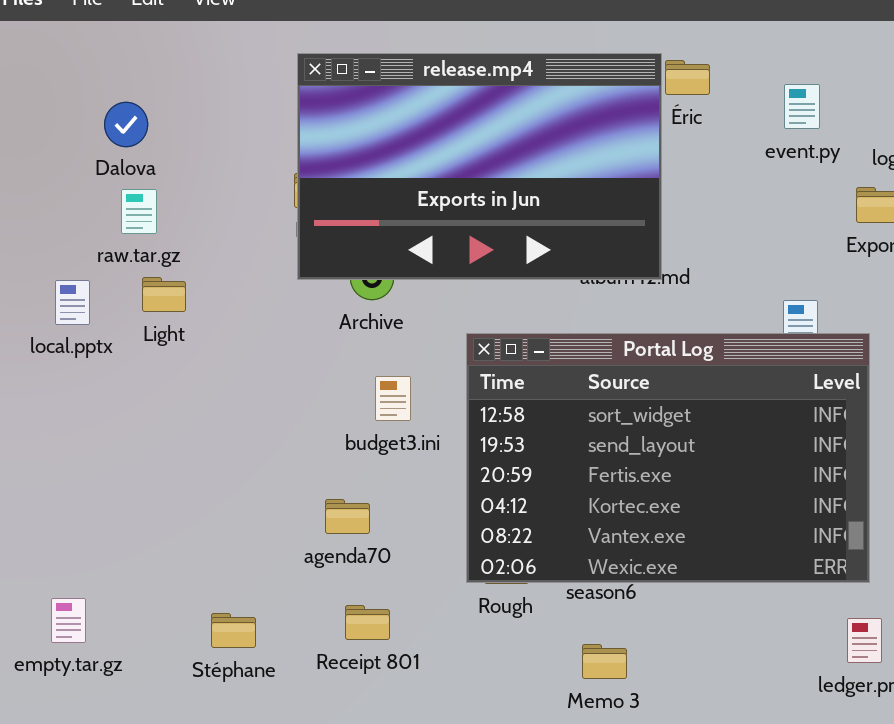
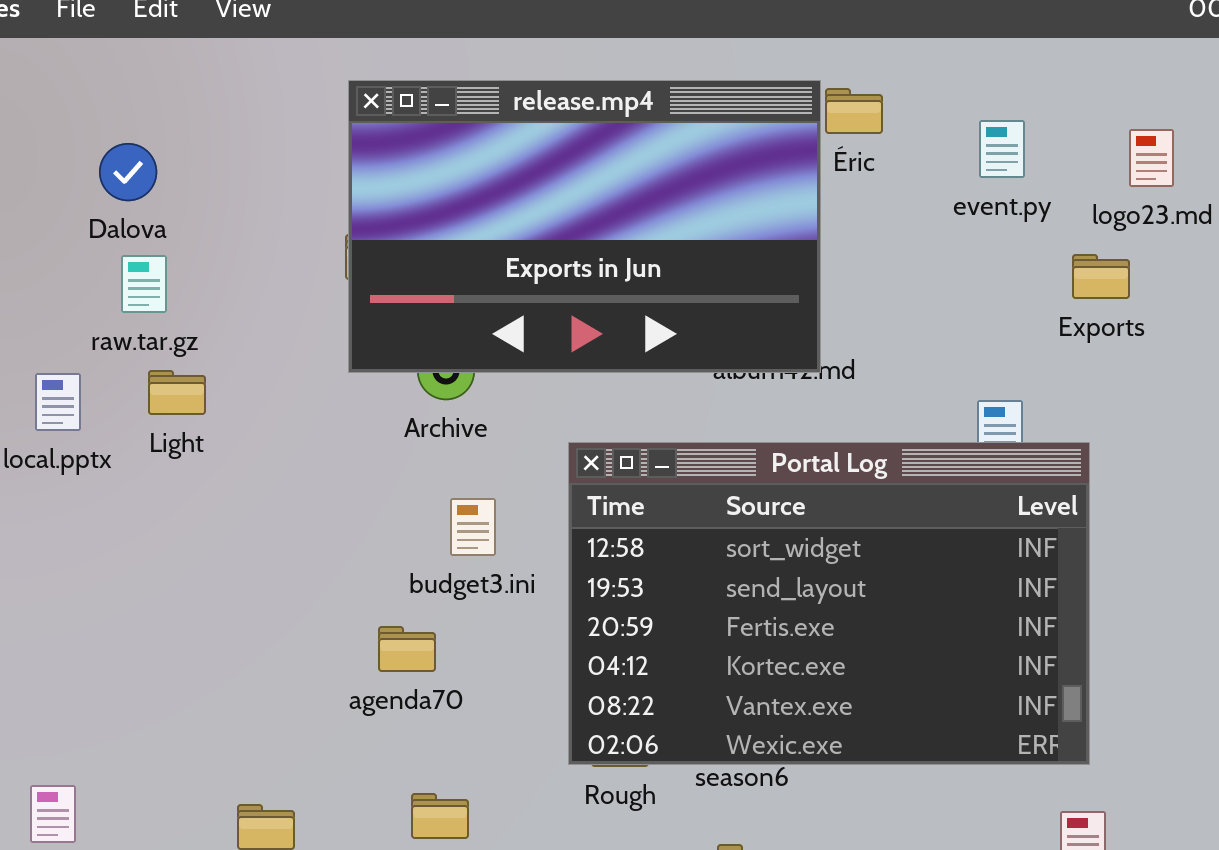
agenda70: [325,499,370,534] -> [378,626,436,672], moved

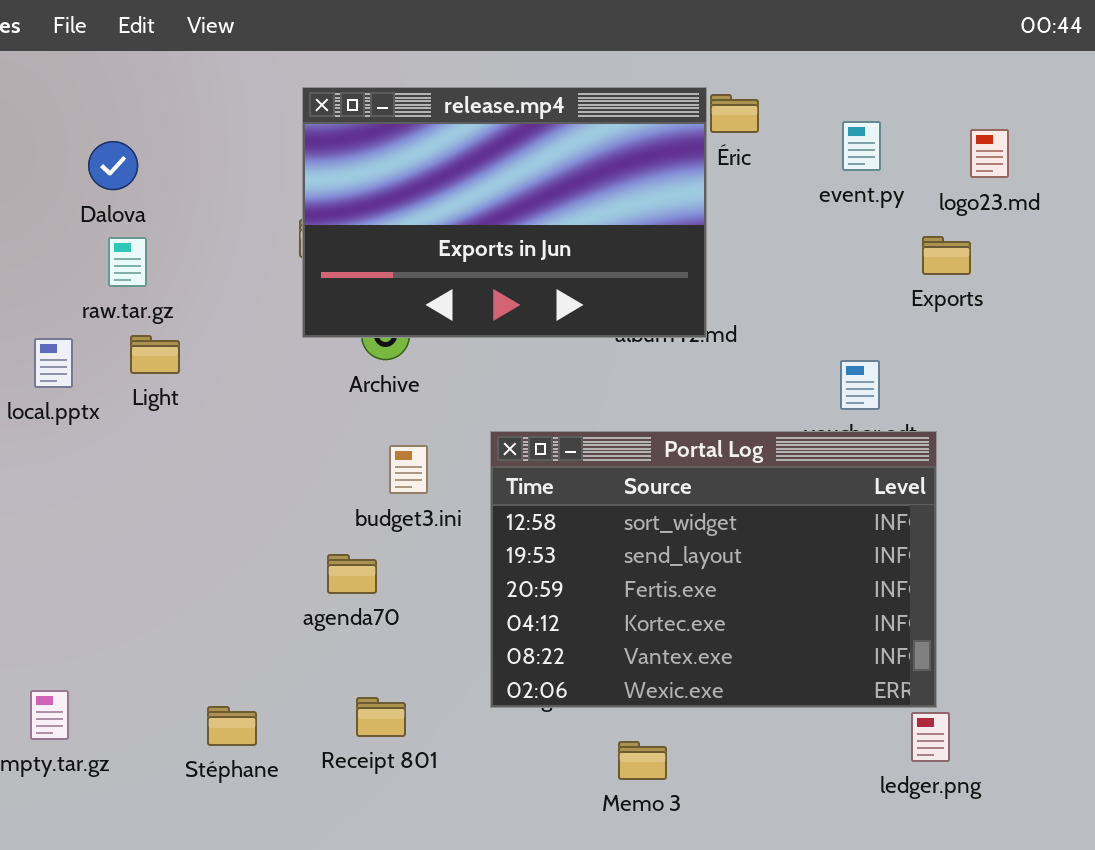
Portal Log: [568,442,1090,765] -> [490,431,937,708], moved

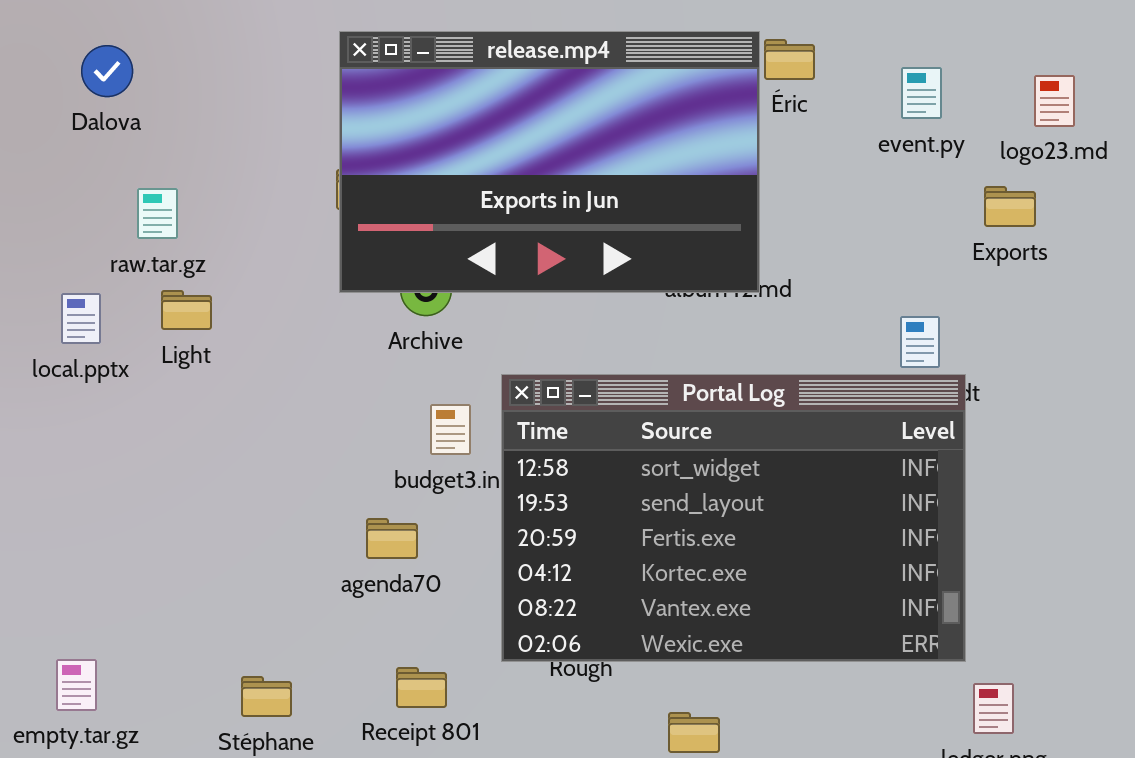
Dalova: [88,141,138,190] -> [81,45,133,97], moved
Portal Log: [490,431,937,708] -> [501,374,966,662], moved

